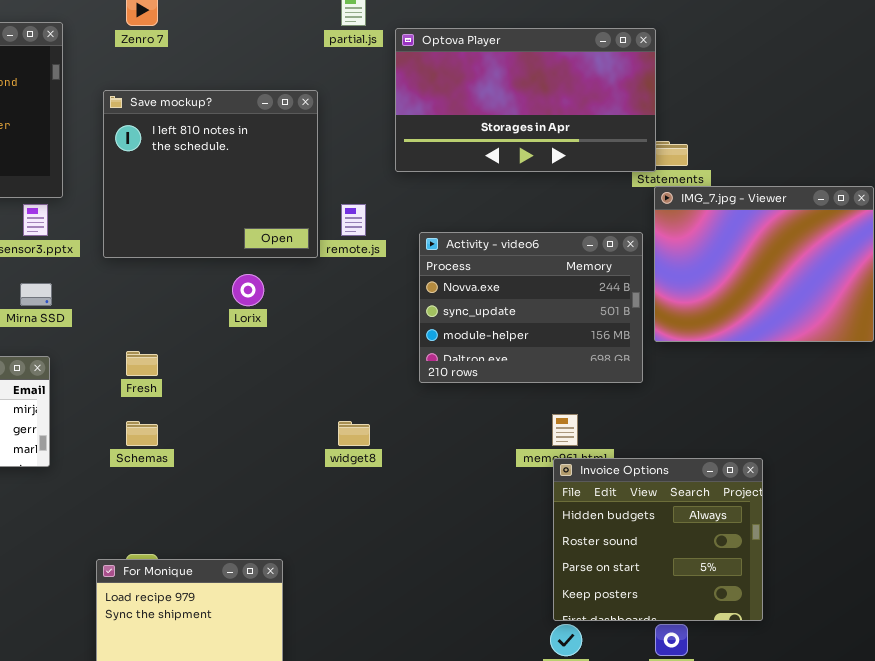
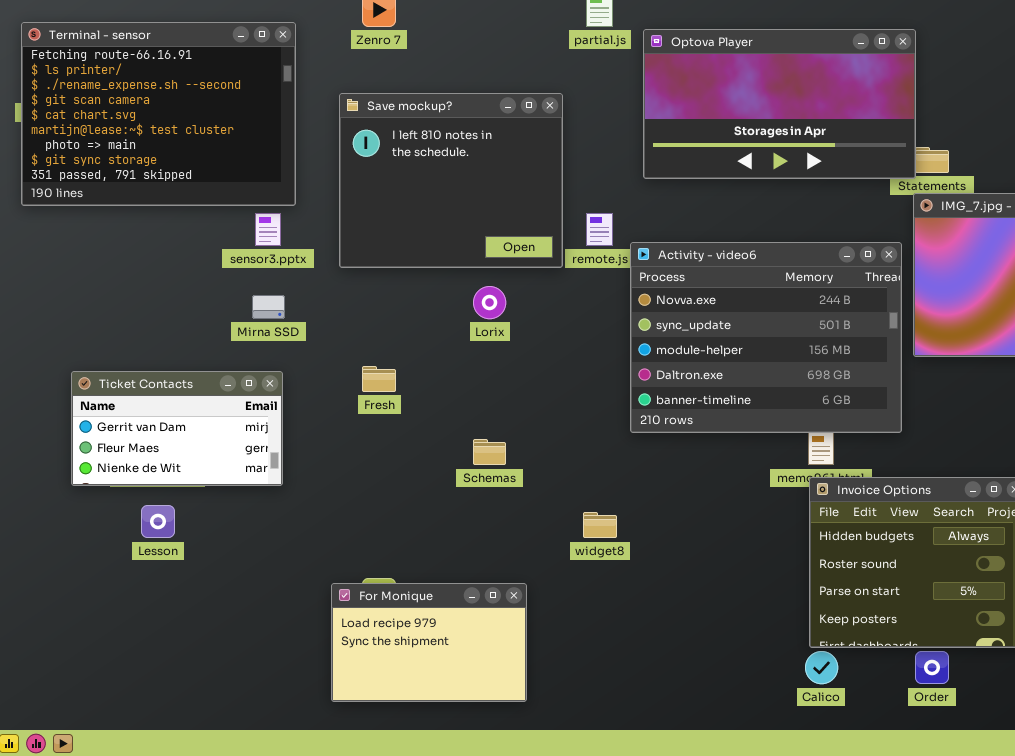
Activity - video6: [419,232,643,383] -> [630,242,902,433], resized
Schemas: [126,421,158,446] -> [473,439,506,465], moved
widget8: [338,421,370,446] -> [583,512,617,538], moved

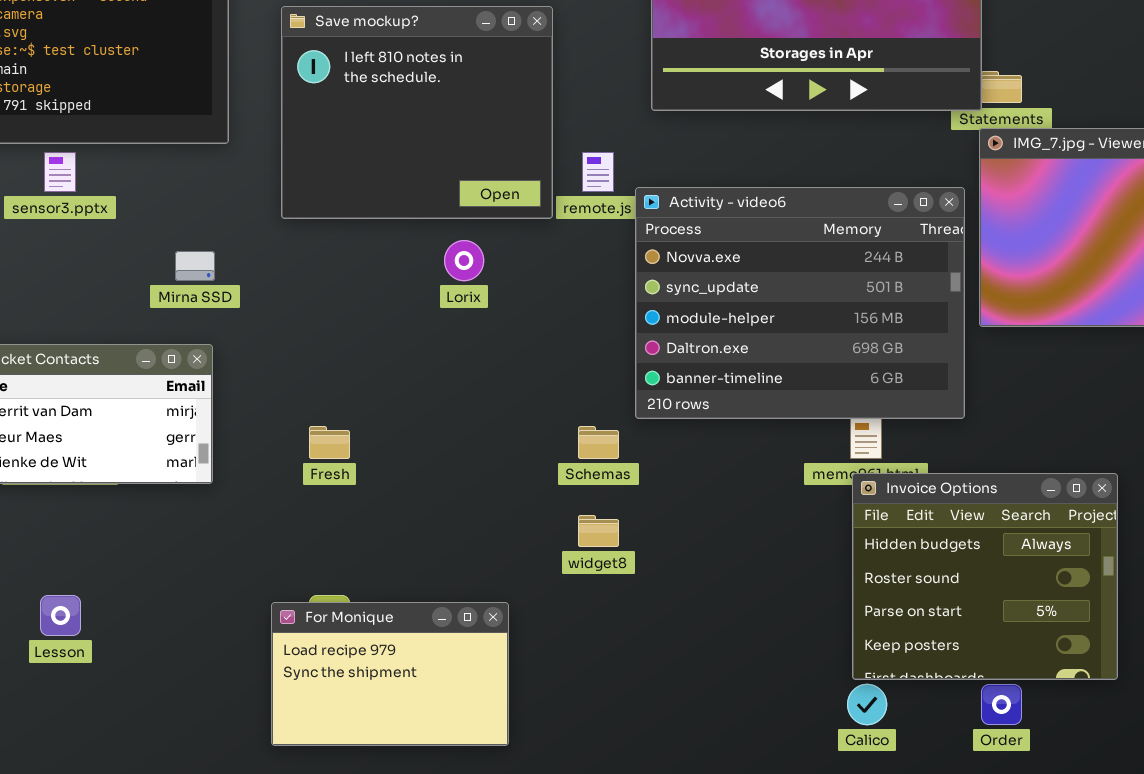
sensor3.pptx: [255,213,281,246] -> [44,152,76,192], moved
Fresh: [362,366,396,392] -> [309,426,350,459], moved
Schemas: [473,439,506,465] -> [578,426,619,459], moved
Lesson: [141,505,175,538] -> [40,595,81,636], moved

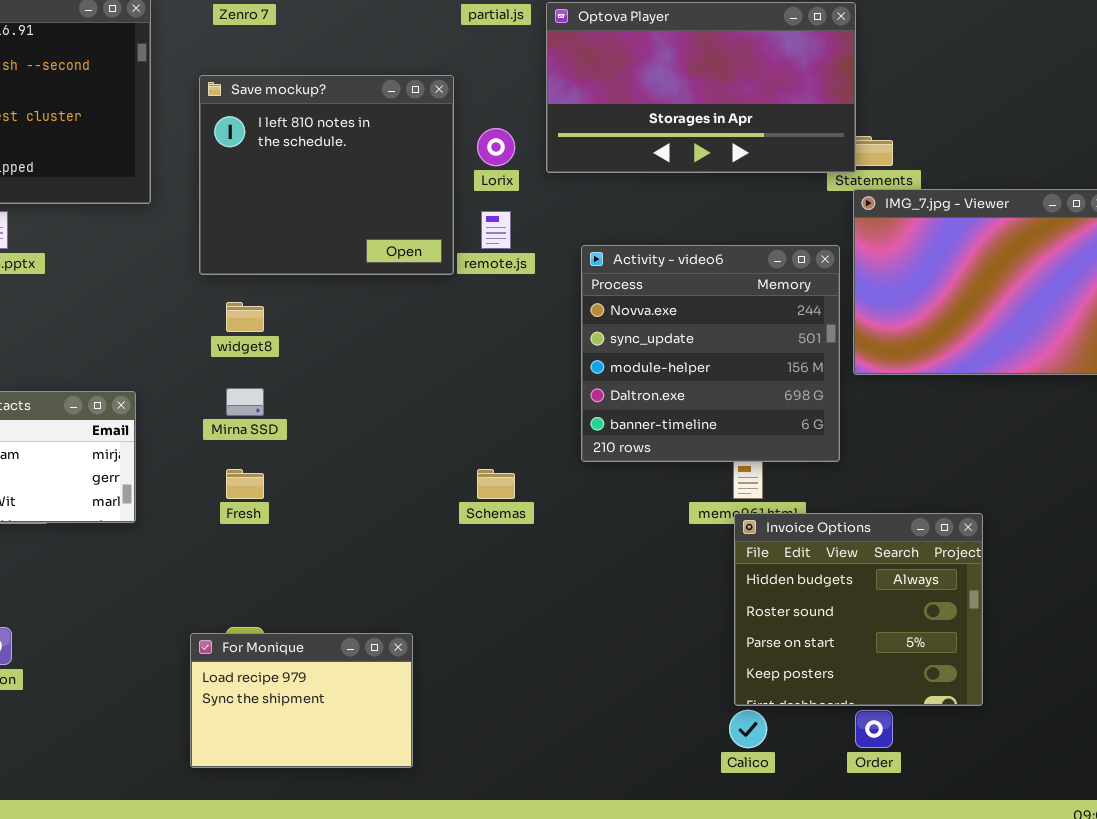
Activity - video6: [635,187,965,419] -> [581,245,840,462], resized
Lorix: [444,240,484,281] -> [477,128,515,166], moved
Mirna SSD: [175,251,215,281] -> [226,388,264,416], moved
widget8: [578,515,619,547] -> [226,302,264,332], moved

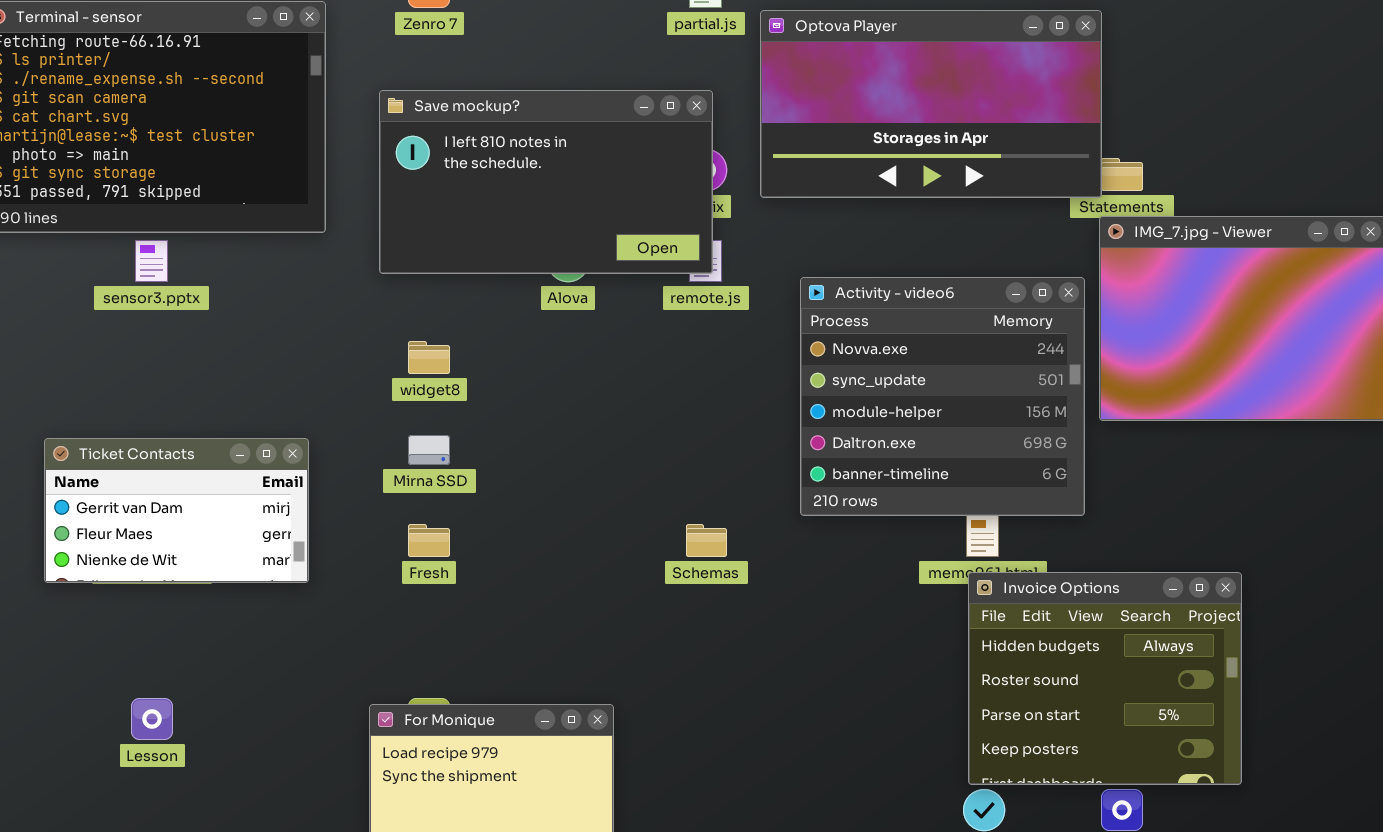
Save mockup?: [199,75,454,275] -> [379,90,713,274], resized

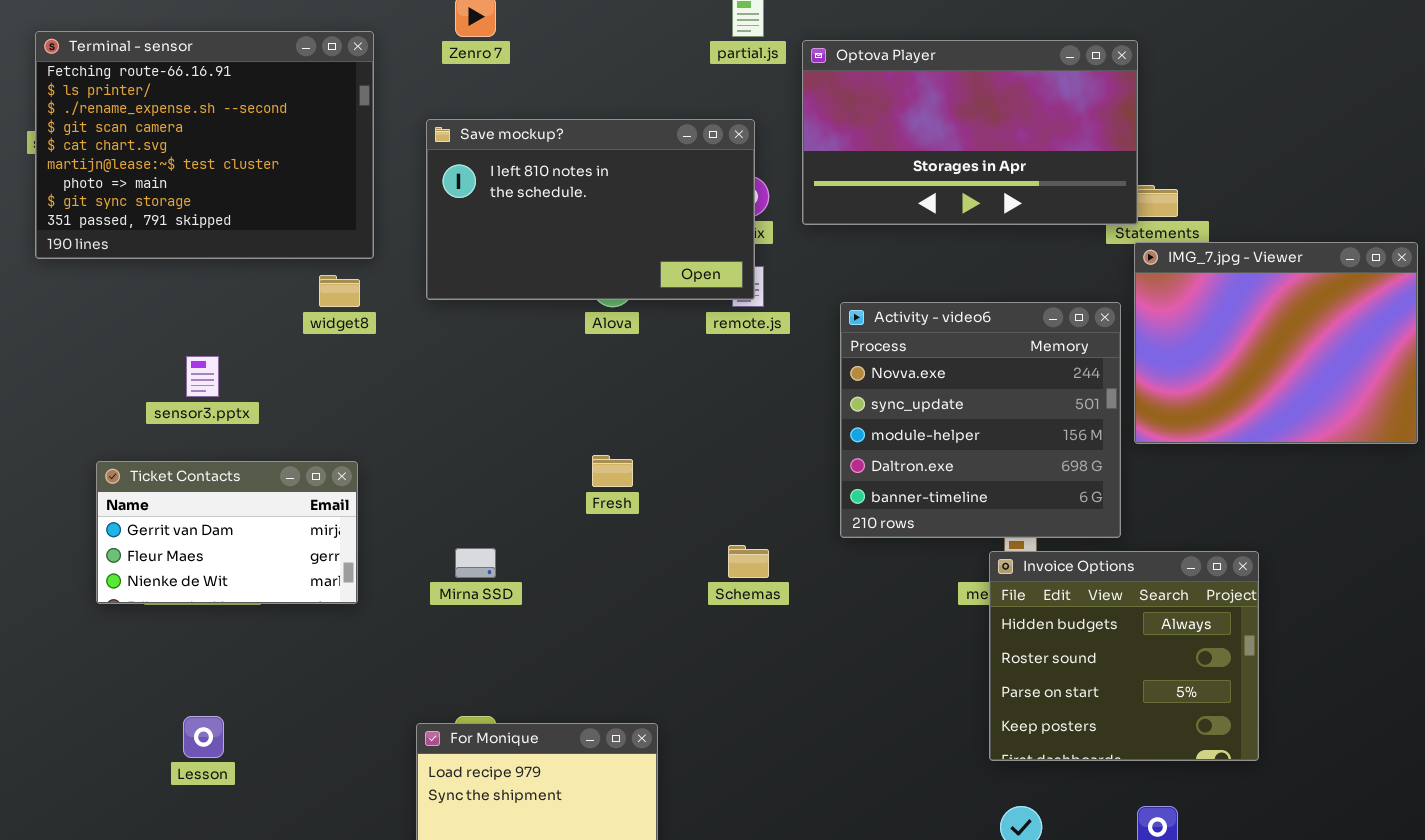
sensor3.pptx: [135,240,168,282] -> [186,356,219,397], moved
widget8: [408,341,450,374] -> [319,275,360,307], moved
Mirna SSD: [408,435,450,465] -> [455,548,496,578], moved
Fresh: [408,524,450,557] -> [592,455,633,487], moved
Invoice Options: [968,572,1242,785] -> [989,551,1259,761], moved

